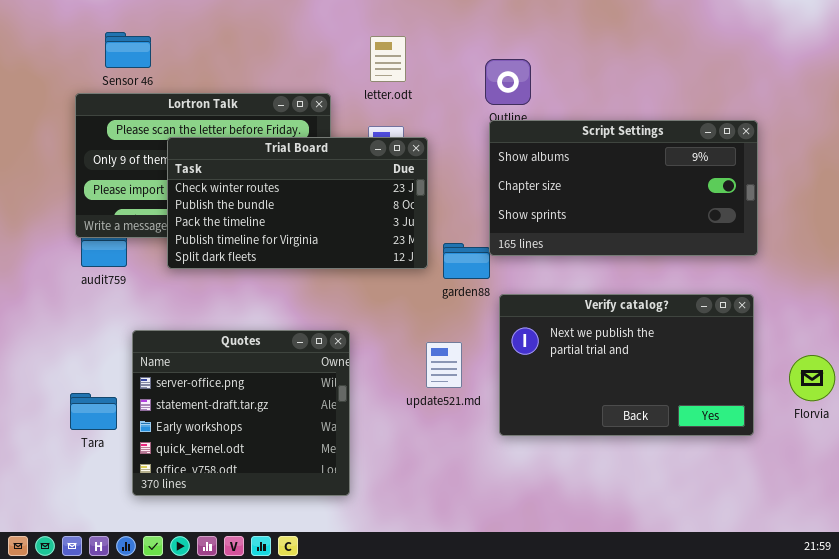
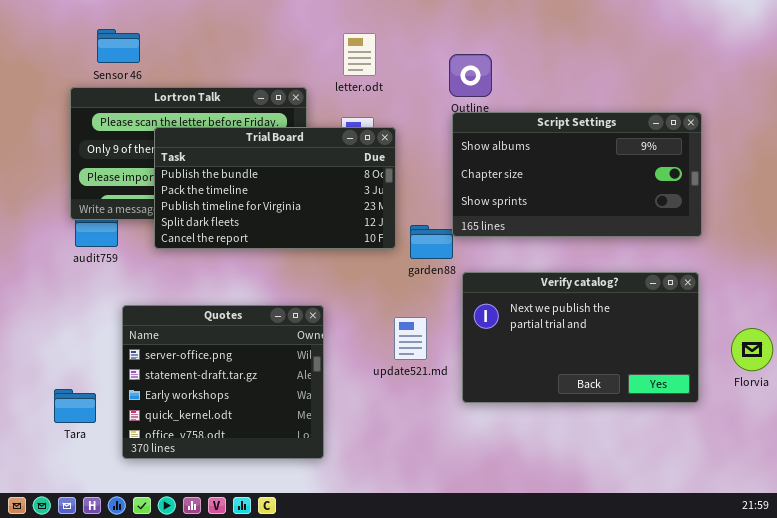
Trial Board: [167,137,428,269] -> [154,127,396,249], scrolled down 1 row
Tara: [70,393,117,430] -> [54,389,96,423], moved

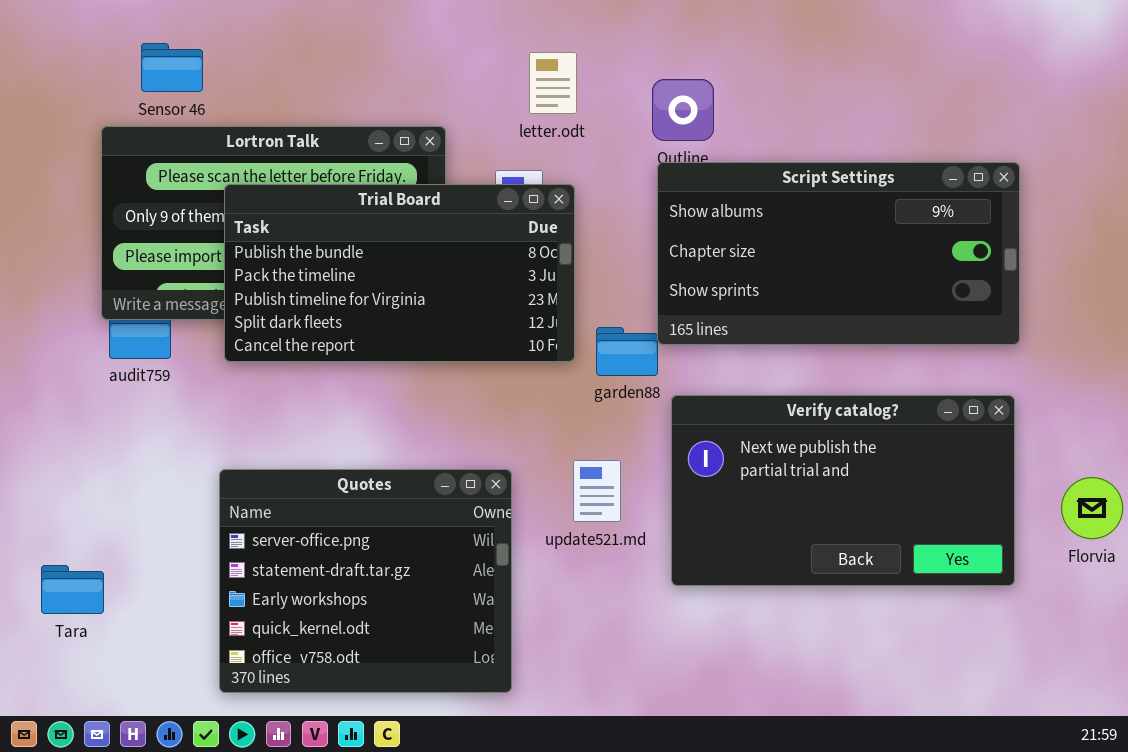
letter.odt: [343,33,376,76] -> [529,52,577,114], moved
Quotes: [122,305,324,459] -> [219,469,512,693], moved
Tara: [54,389,96,423] -> [41,565,104,614], moved

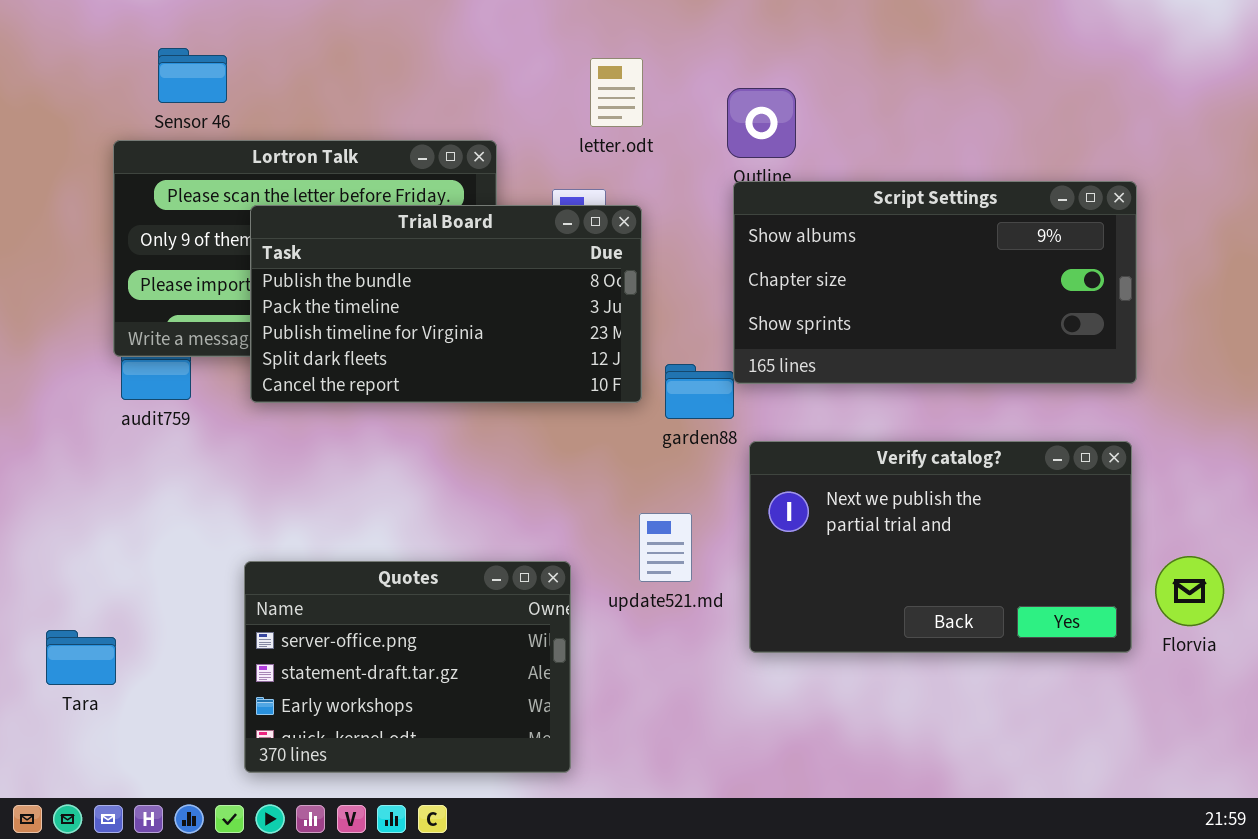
Quotes: [219,469,512,693] -> [244,561,571,773], resized
Florvia: [1061,477,1123,539] -> [1155,556,1224,626], moved

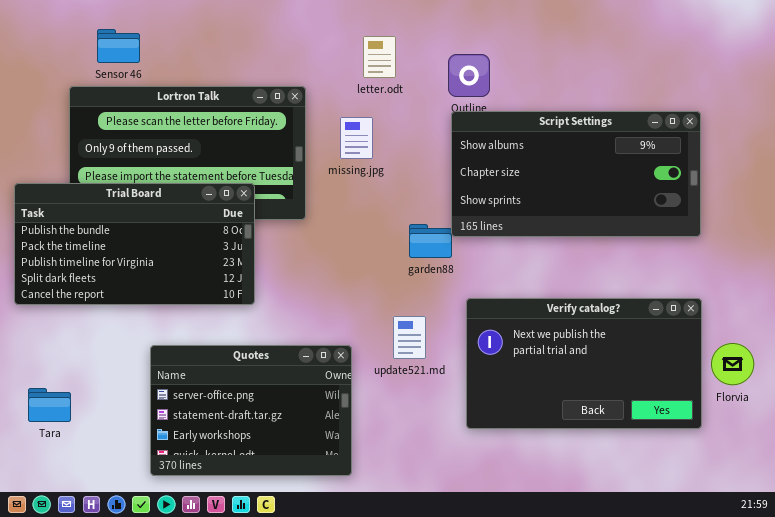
Trial Board: [250,205,642,403] -> [14,183,255,305], moved
Verify catalog?: [749,441,1132,653] -> [466,298,702,429], moved

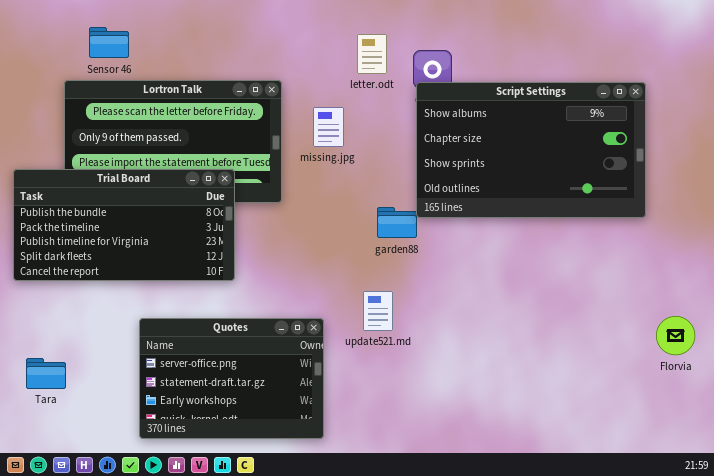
letter.odt: [363,36,396,78] -> [357,34,387,74], moved
Script Settings: [451,111,701,237] -> [416,82,646,218], resized
Verify catalog?: [466,298,702,429] -> none, closed

